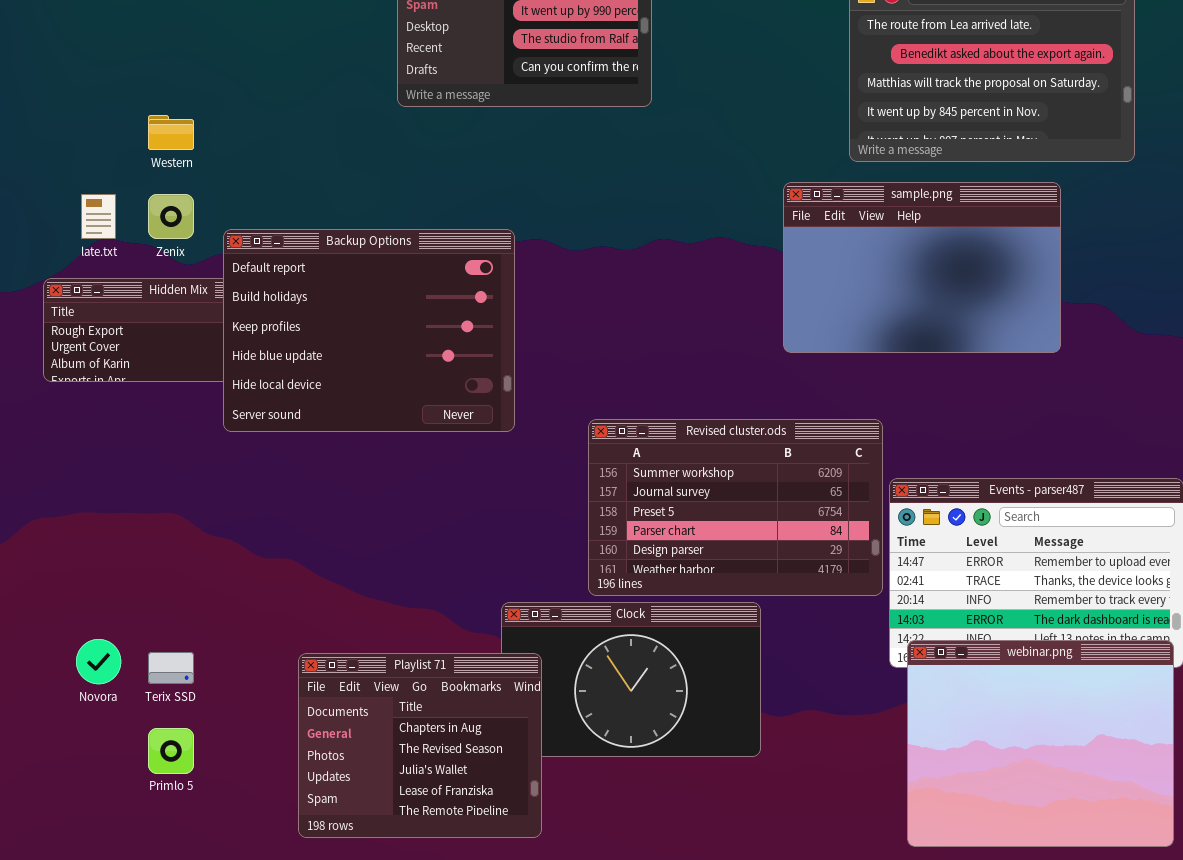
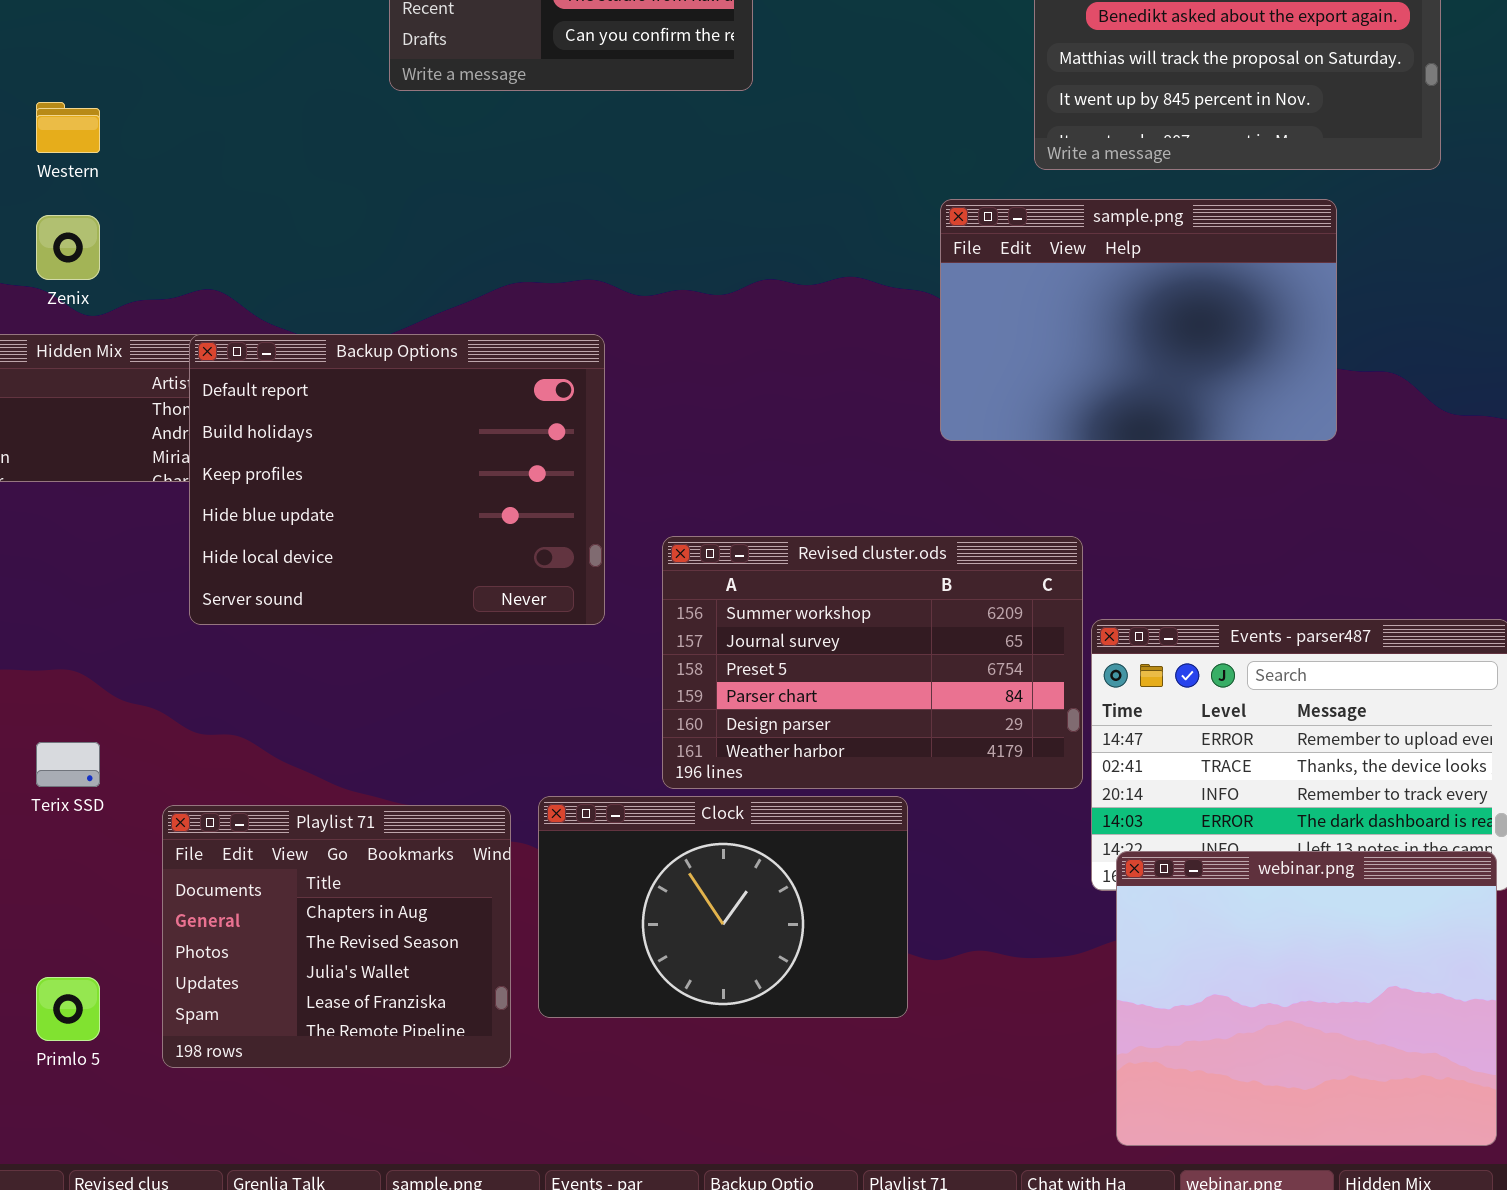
Backup Options: [223,229,515,432] -> [189,334,605,625], moved
Terix SSD: [148,652,194,684] -> [36,742,100,787], moved
Playlist 71: [298,653,542,838] -> [162,805,511,1068], moved

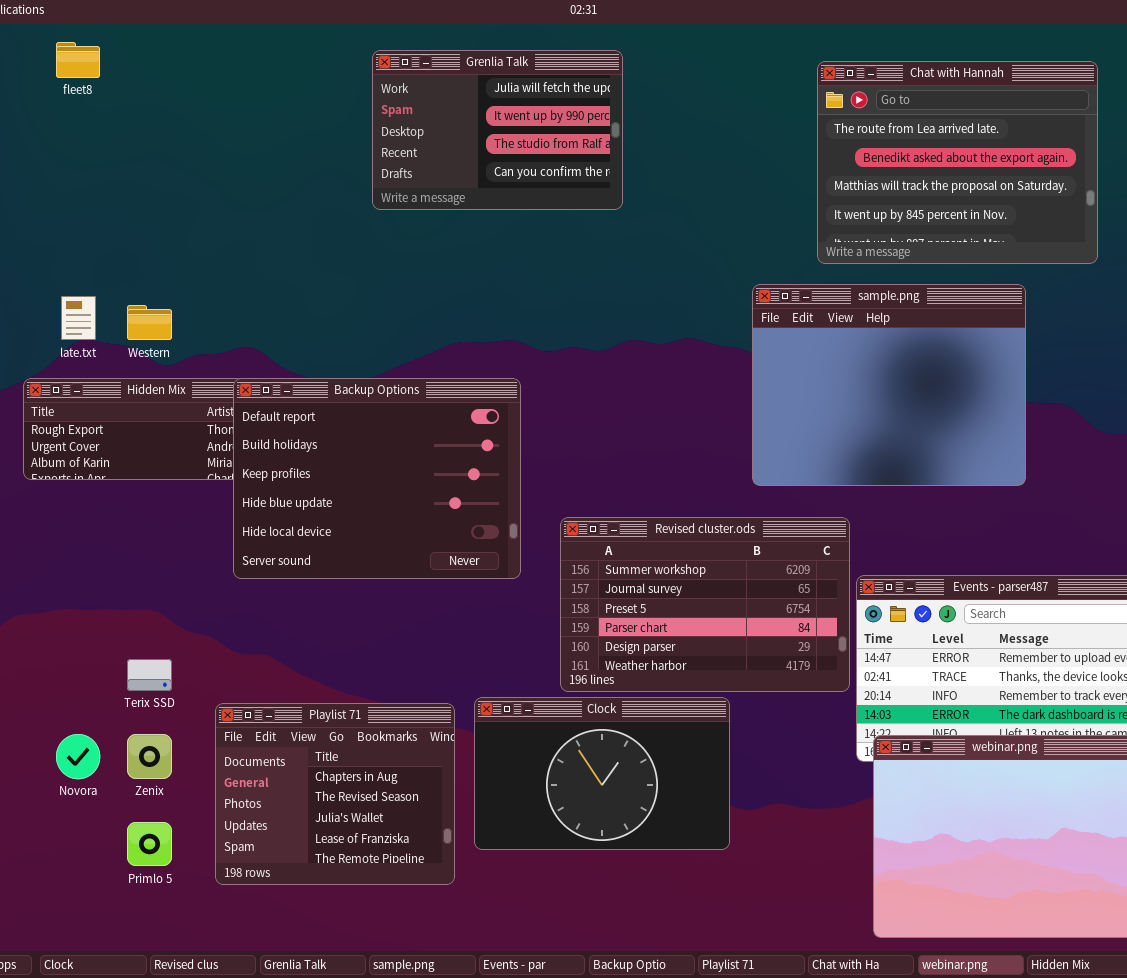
Western: [36,102,100,153] -> [127,305,172,340], moved
sample.png: [940,199,1337,441] -> [752,284,1026,486], resized
Zenix: [36,215,100,280] -> [127,734,172,779], moved

